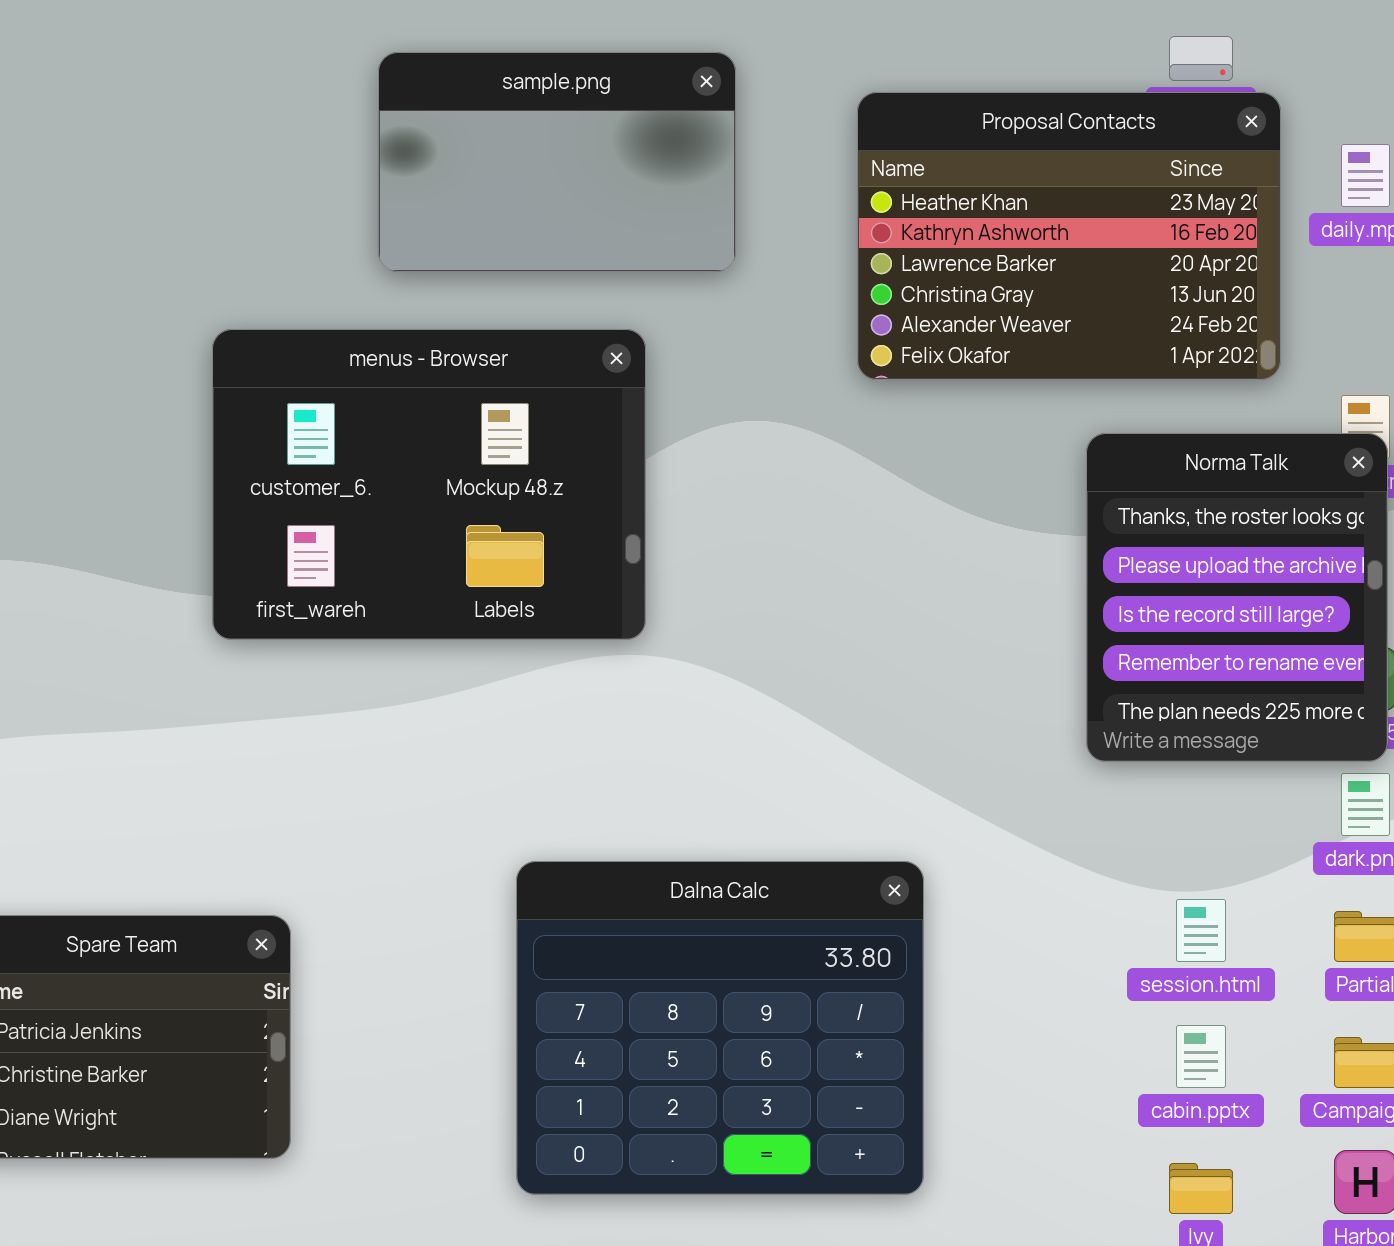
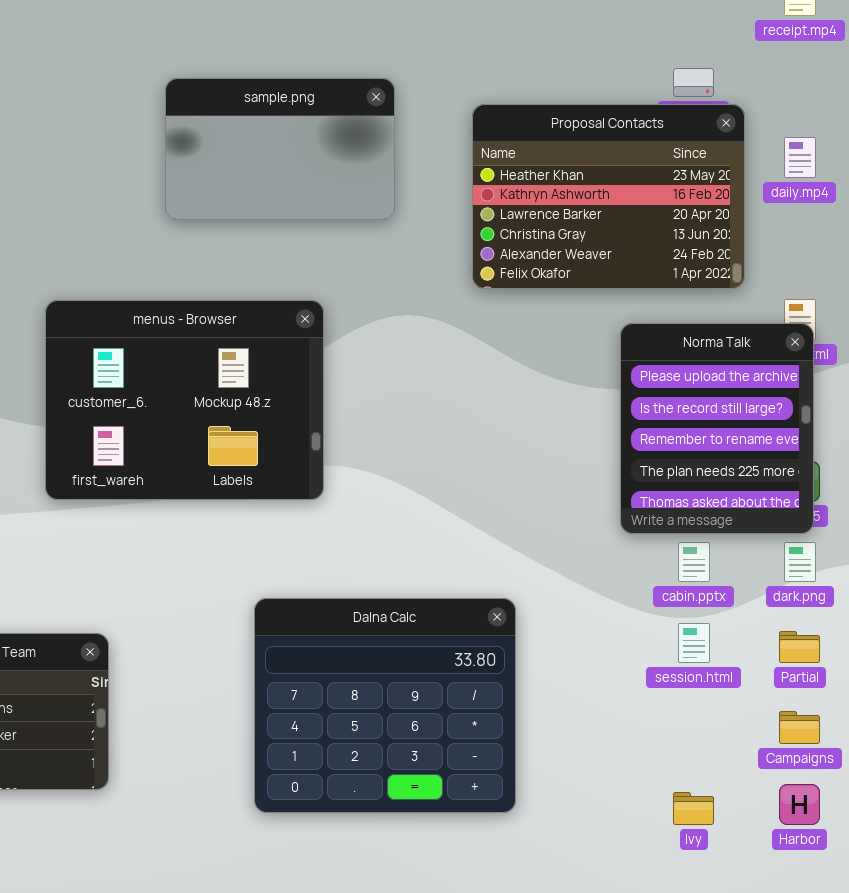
menus - Browser: [212,329,646,640] -> [45,300,324,500], moved
Norma Talk: [1086,433,1388,762] -> [620,323,814,534], scrolled down 1 row
cabin.pptx: [1176,1025,1226,1088] -> [678,542,710,582], moved

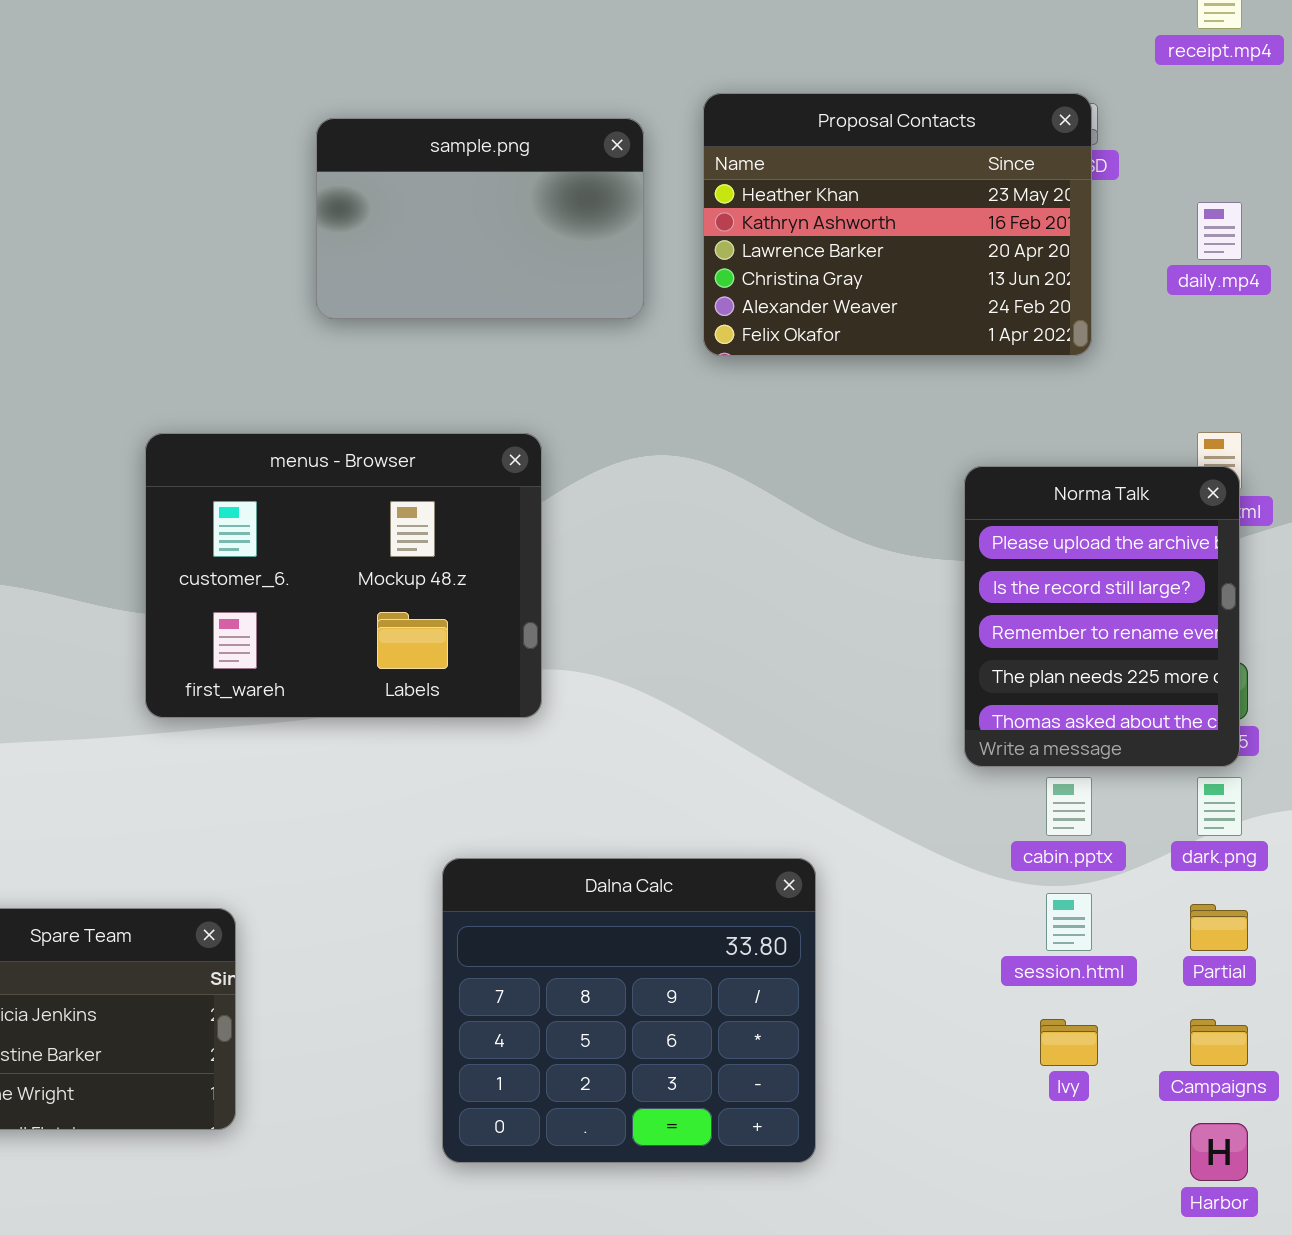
Proposal Contacts: [472,104,745,289] -> [703,93,1092,356], moved
Ivy: [673,792,714,825] -> [1040,1019,1098,1066], moved

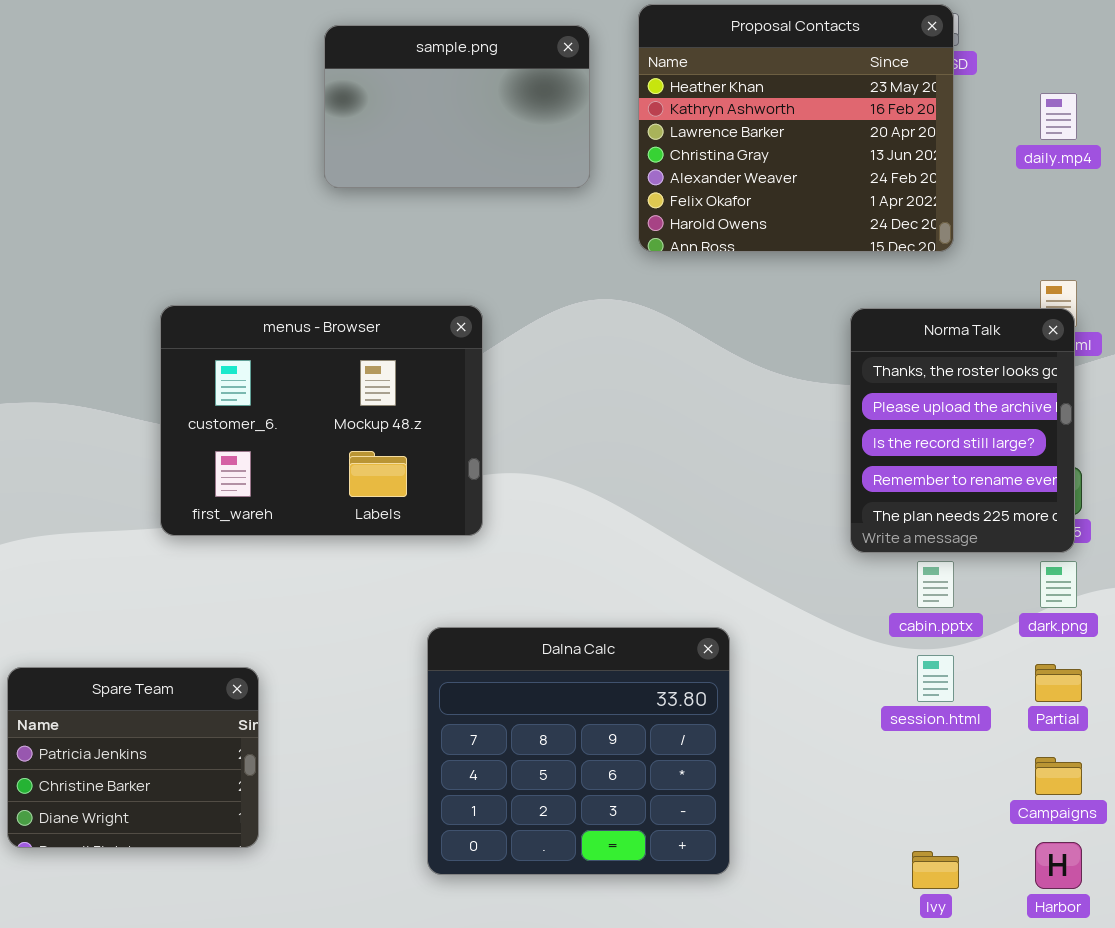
Proposal Contacts: [703,93,1092,356] -> [638,4,954,252], resized
menus - Browser: [145,433,542,718] -> [160,305,483,536], moved
Norma Talk: [964,466,1240,767] -> [850,308,1075,553], scrolled up 1 row
Ivy: [1040,1019,1098,1066] -> [912,851,959,889], moved

